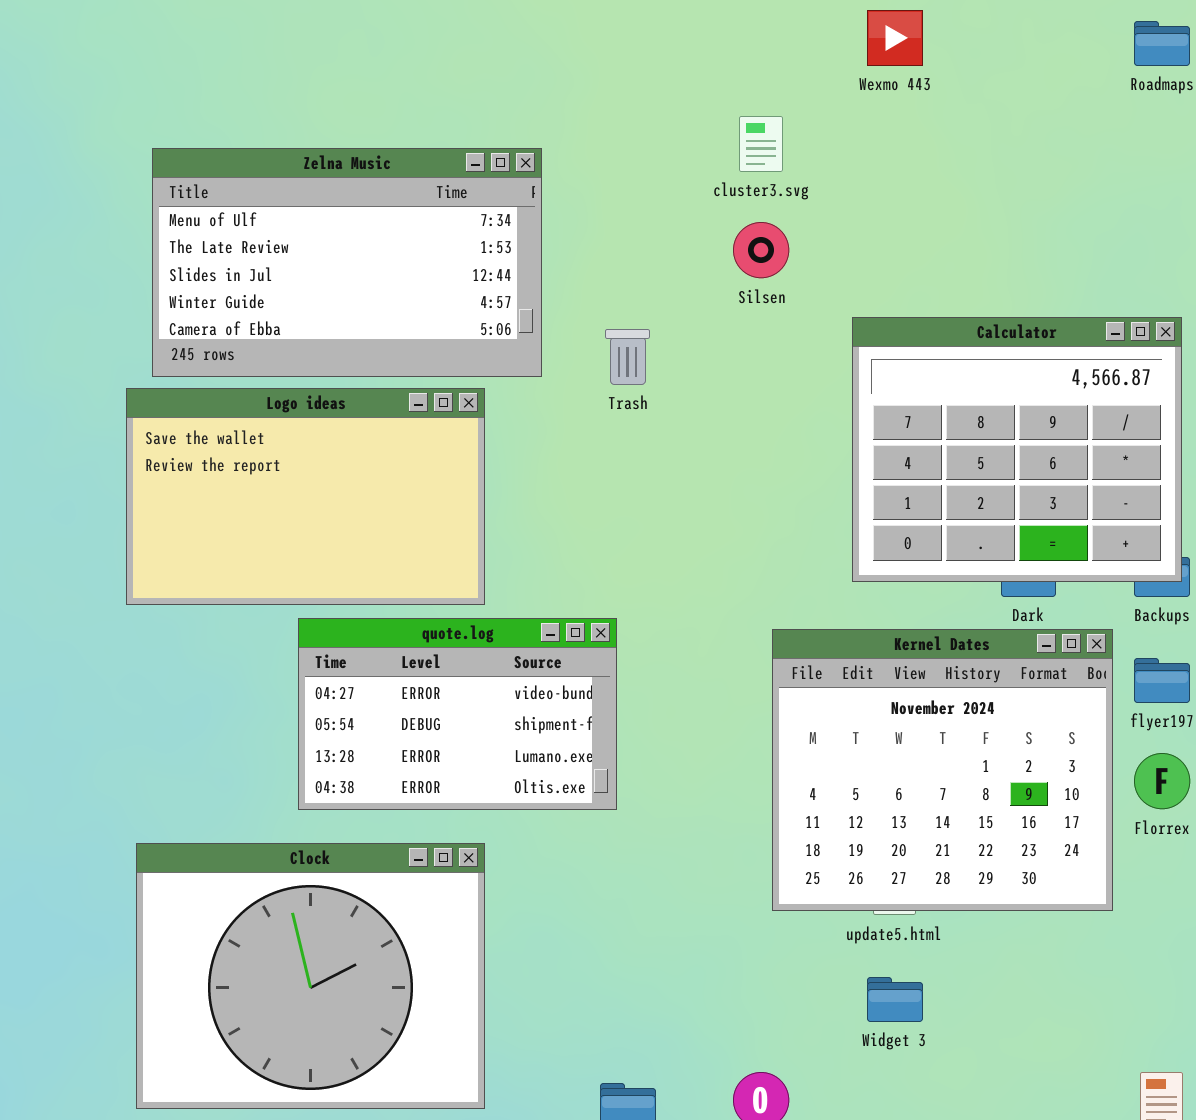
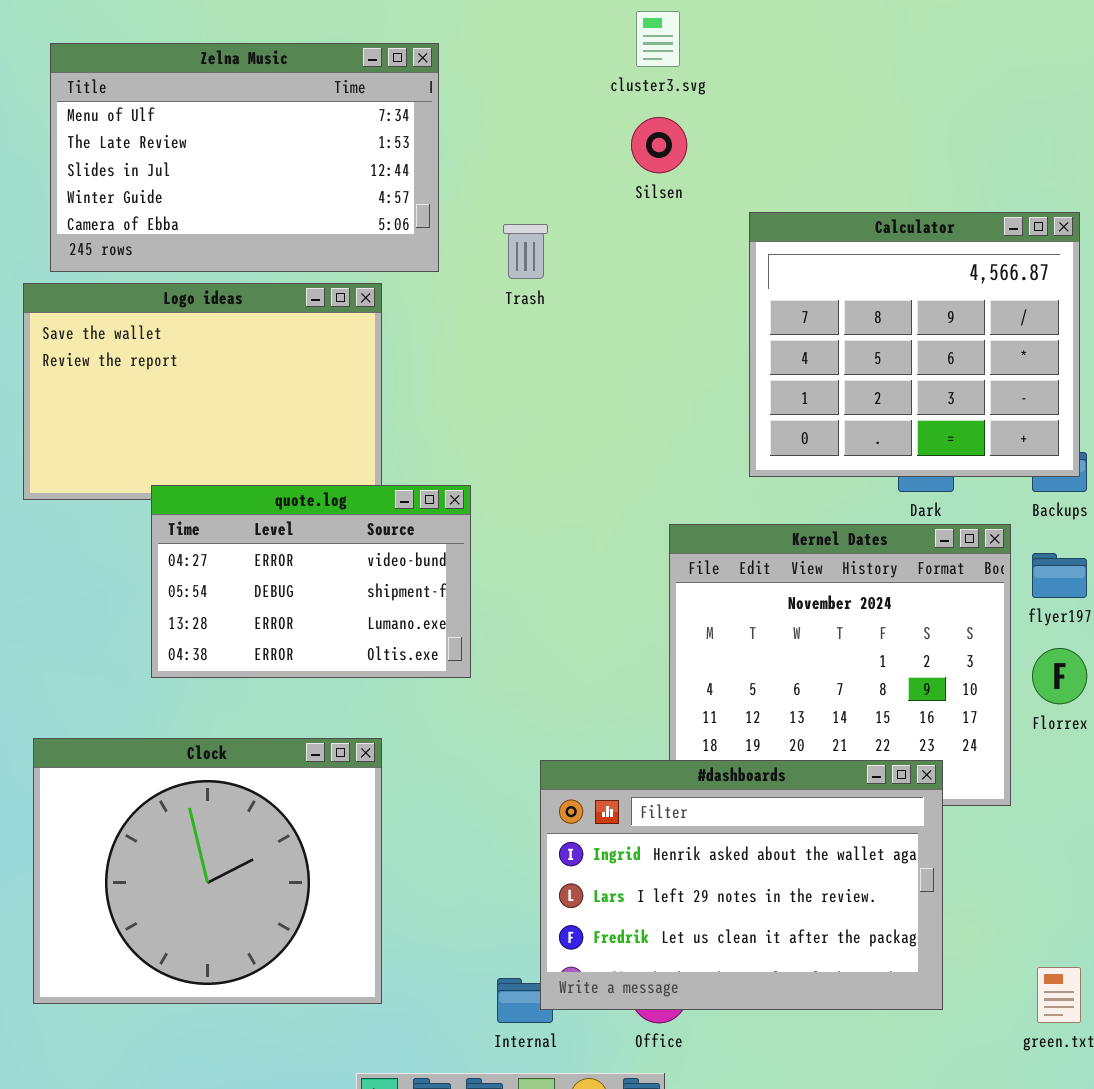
quote.log: [298,618,617,810] -> [151,485,471,678], moved
#dashboards: none -> [540,760,943,1010], opened

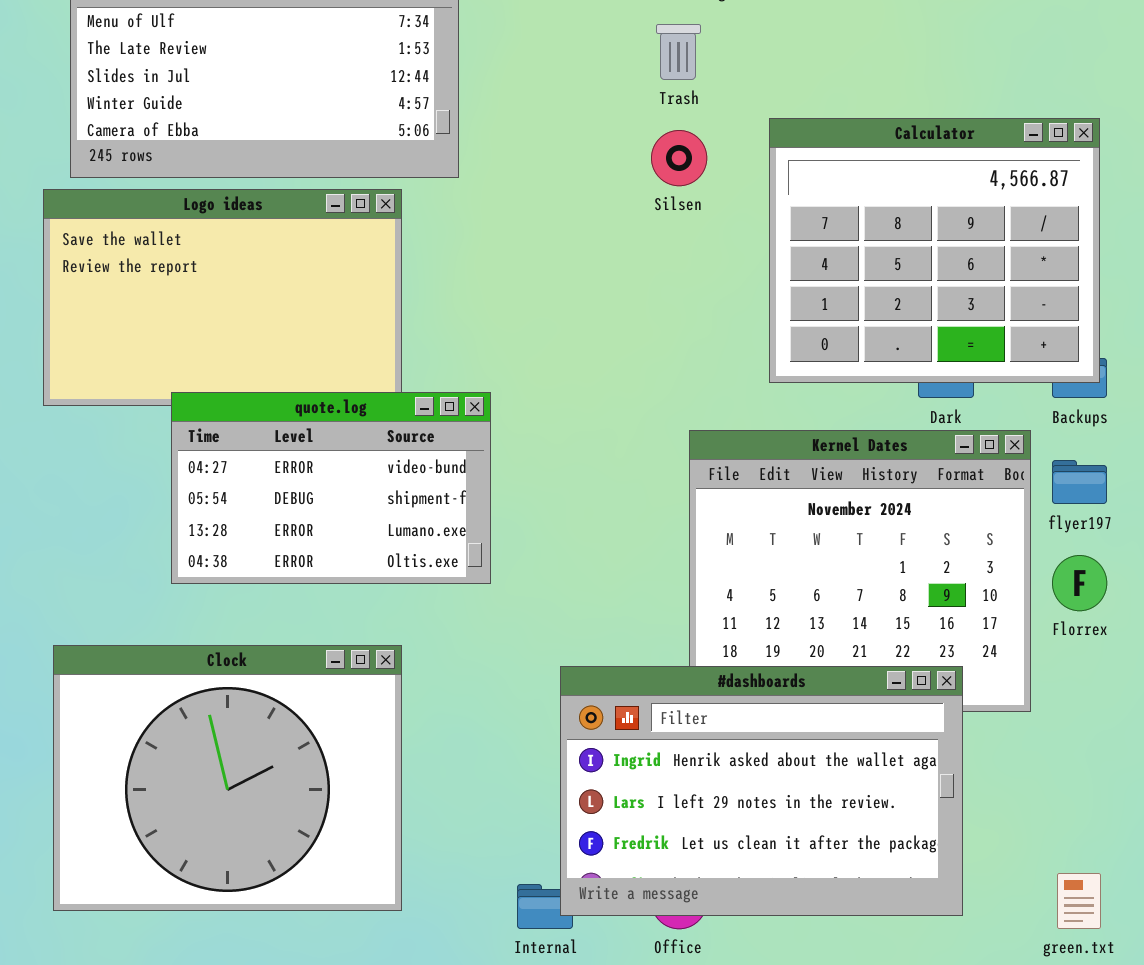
Silsen: [631,117,687,173] -> [651,130,707,186], moved
Trash: [503,224,548,279] -> [656,24,701,80], moved

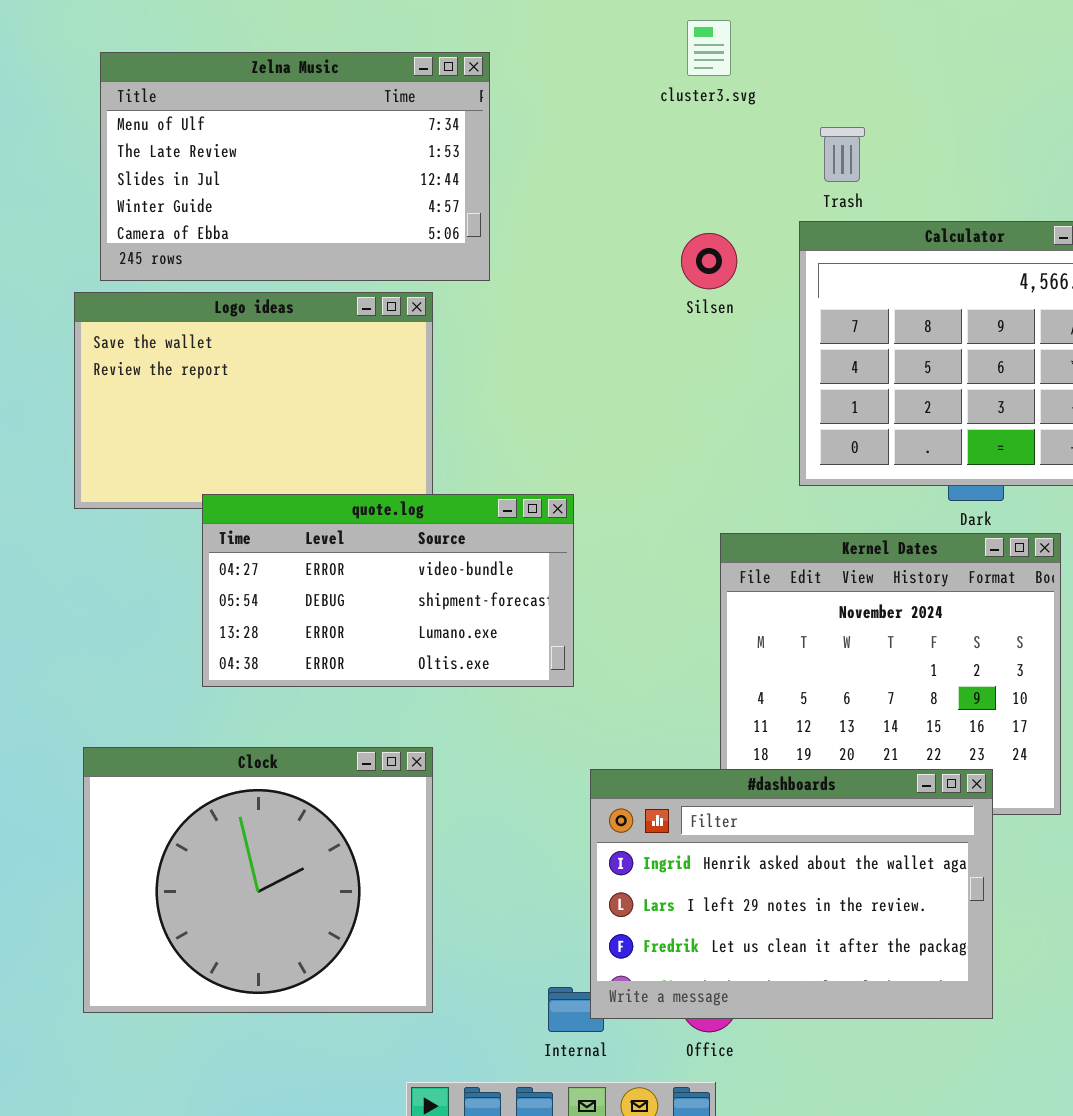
Trash: [656,24,701,80] -> [820,127,865,182], moved
quote.log: [171,392,491,584] -> [202,494,574,687], resized

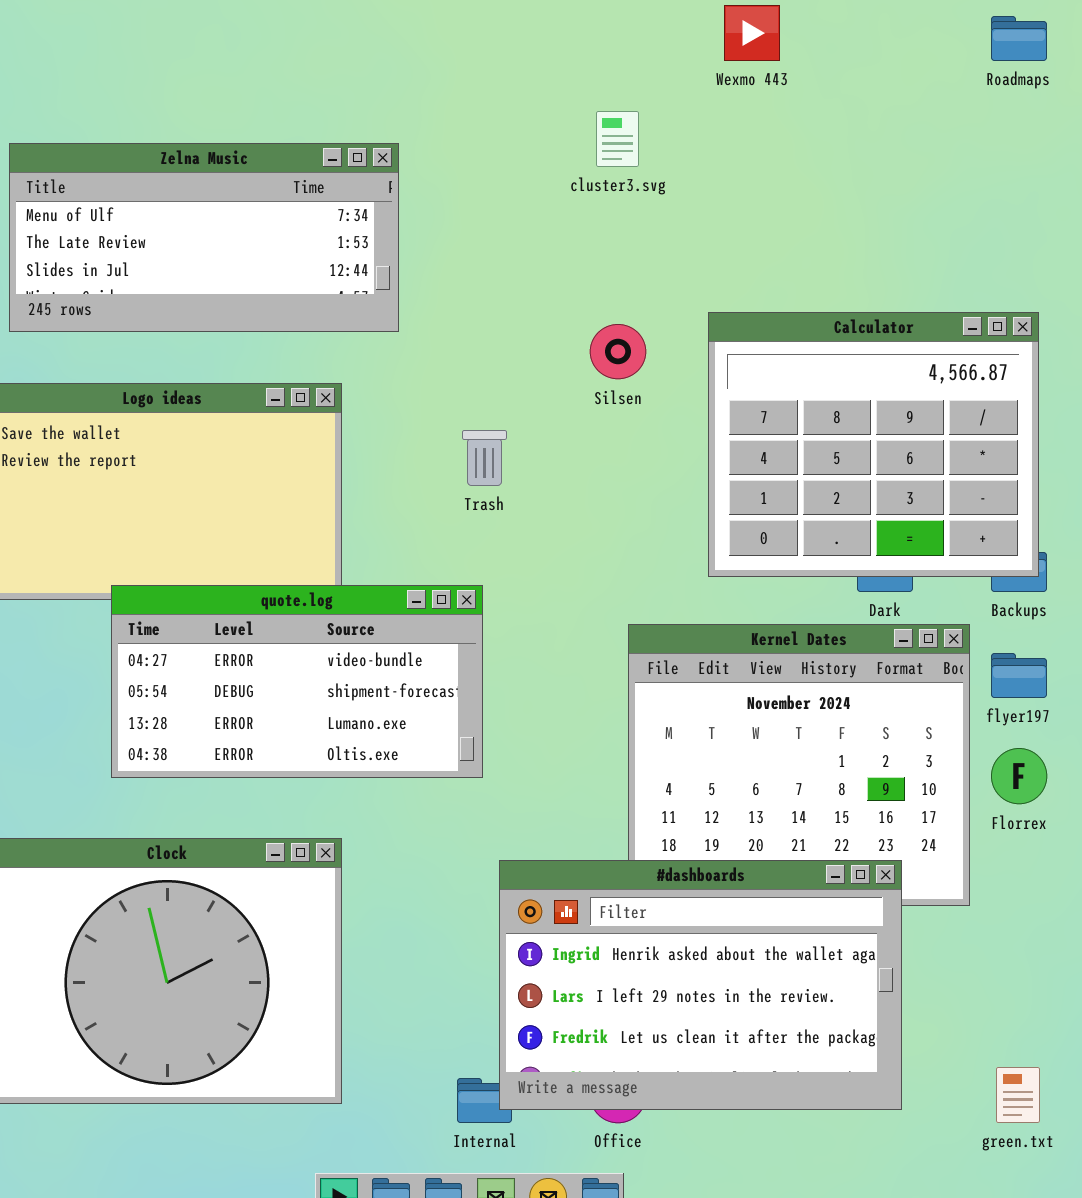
Zelna Music: [100,52,490,281] -> [9,143,399,332], resized
Trash: [820,127,865,182] -> [462,430,507,486], moved

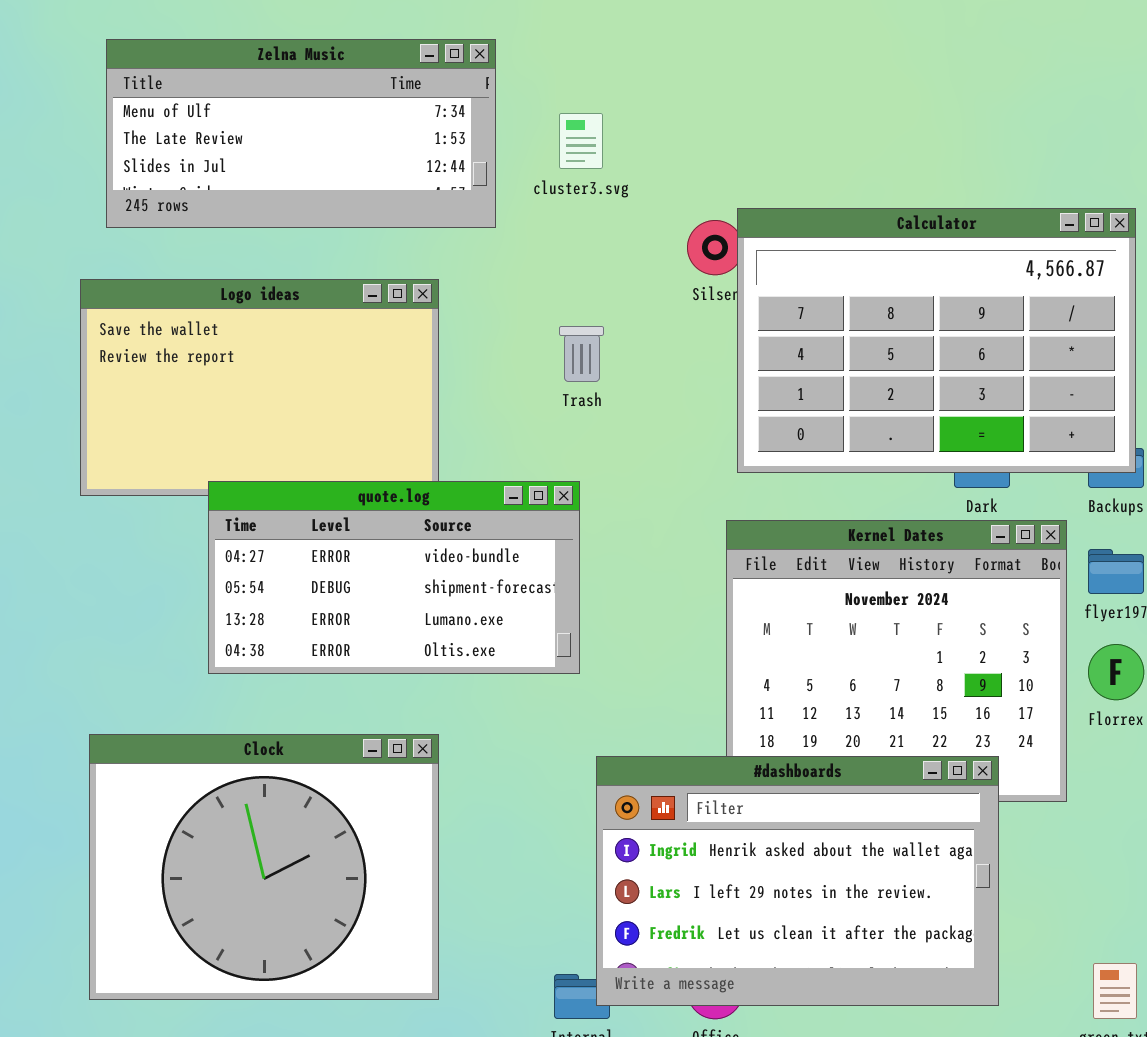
cluster3.svg: [596,111,639,167] -> [559,113,603,169], moved
Calculator: [708,312,1039,577] -> [737,208,1136,473], resized

